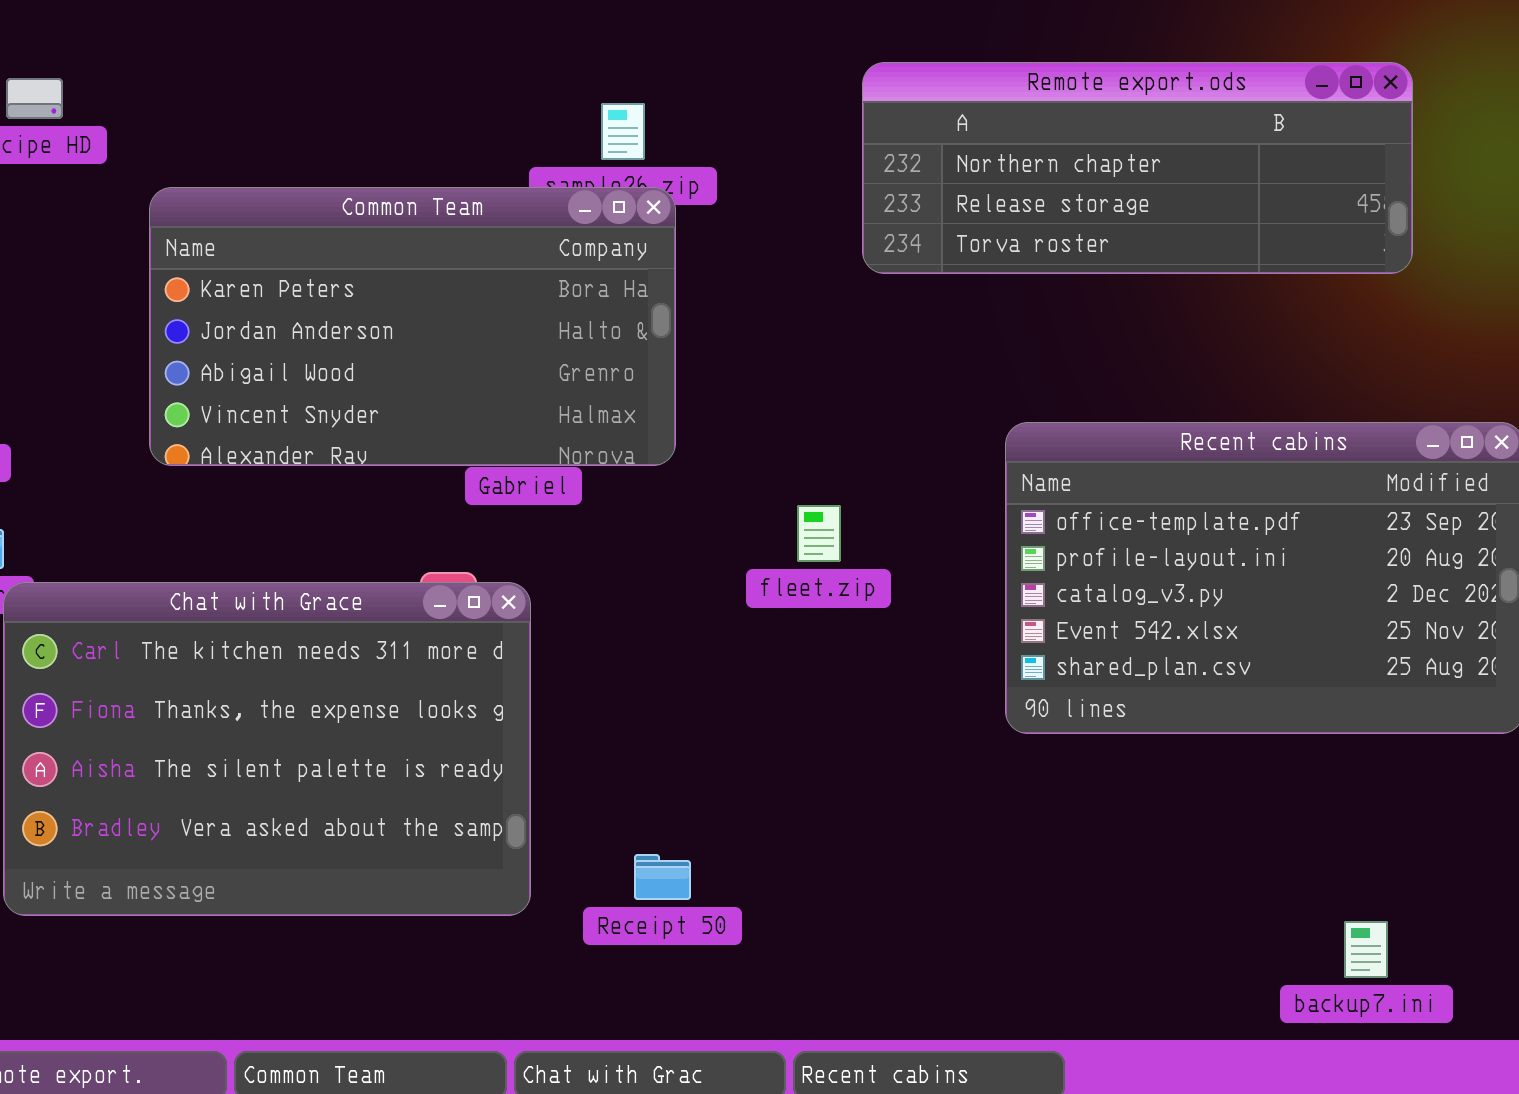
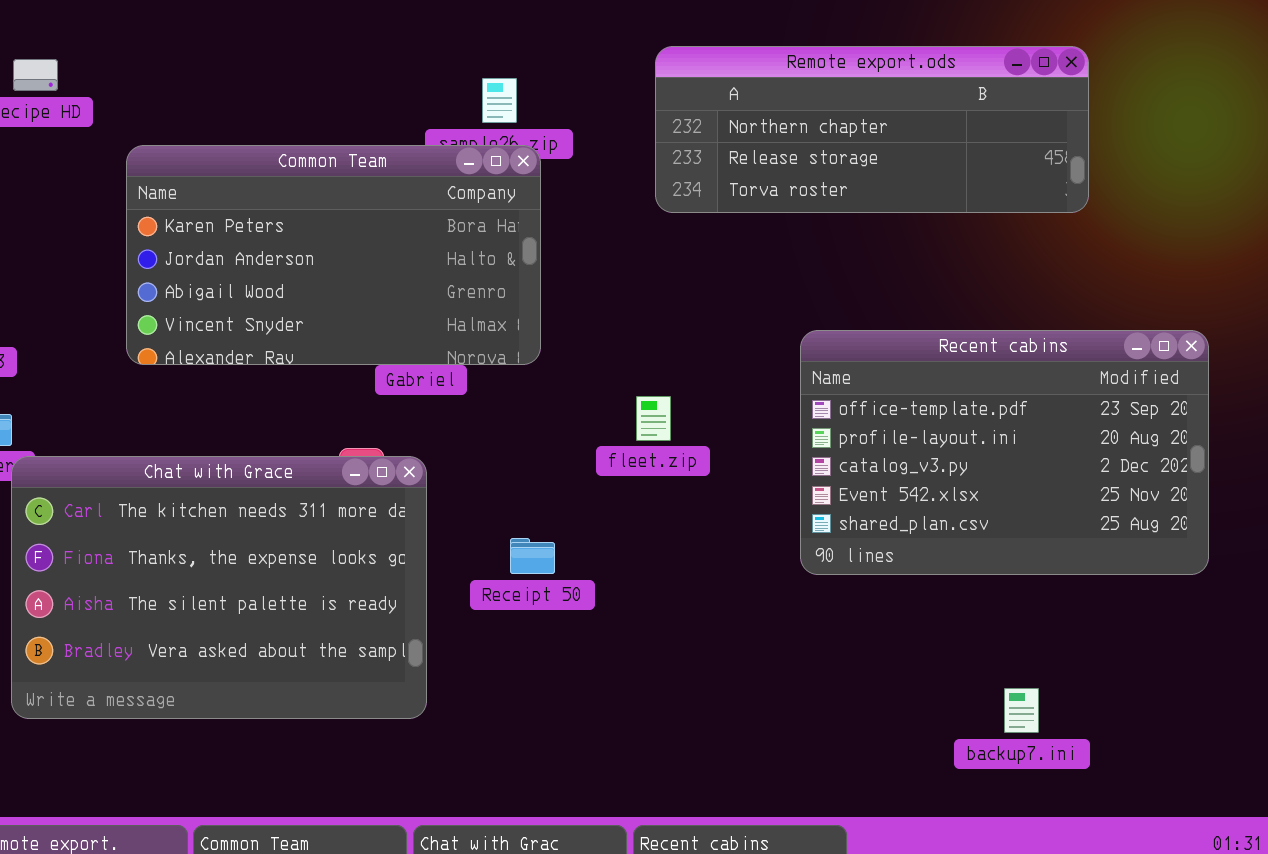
Remote export.ods: [862,62,1413,274] -> [655,46,1089,213], moved
Receipt 50: [634,854,691,900] -> [510,538,555,574], moved
backup7.ini: [1344,921,1388,978] -> [1004,688,1039,733], moved

